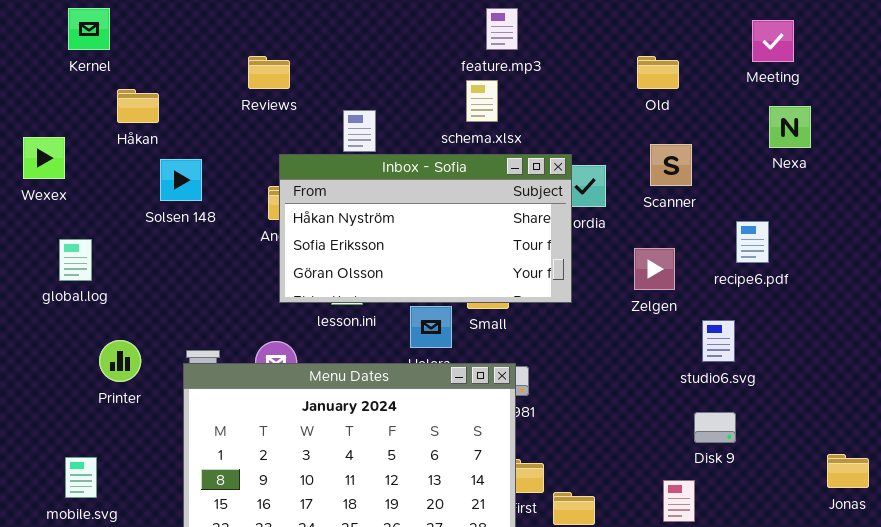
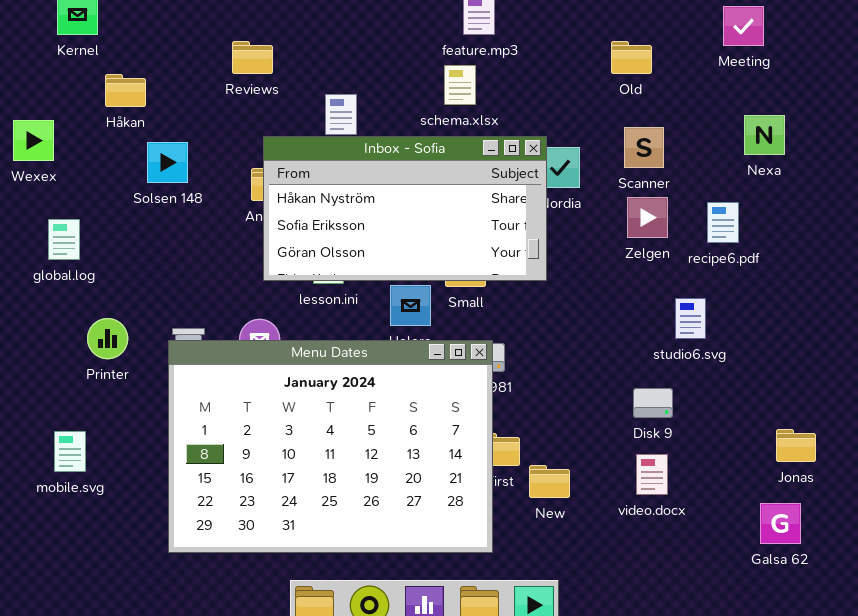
Nexa: [769,106,811,148] -> [744,115,785,155], moved
Zelgen: [634,248,675,290] -> [627,197,668,238], moved
Disk 9: [694,412,736,443] -> [633,388,673,418], moved
Jonas: [827,454,869,488] -> [776,429,816,462], moved

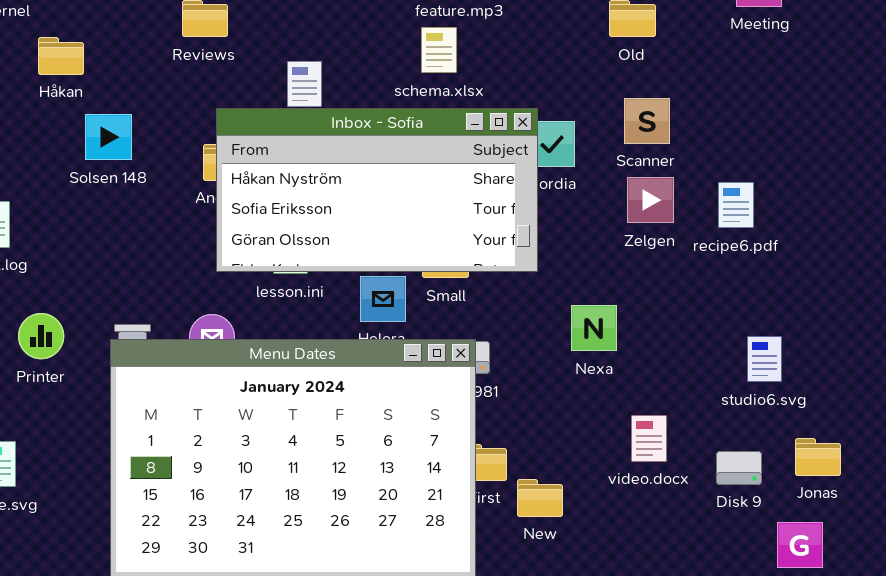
Nexa: [744,115,785,155] -> [571,305,617,351], moved
studio6.svg: [675,298,706,339] -> [747,336,782,382], moved
Disk 9: [633,388,673,418] -> [716,451,762,485], moved
video.docx: [636,454,668,495] -> [631,415,667,462], moved

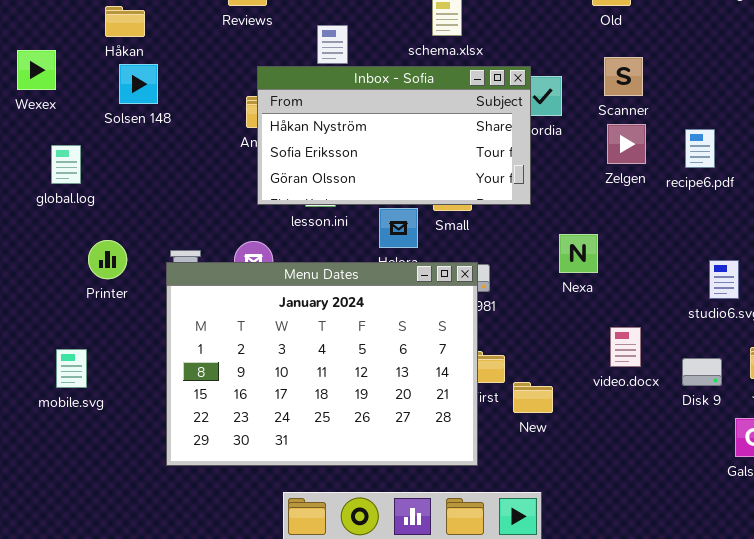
Solsen 148: [85,114,132,160] -> [119,64,158,104], moved

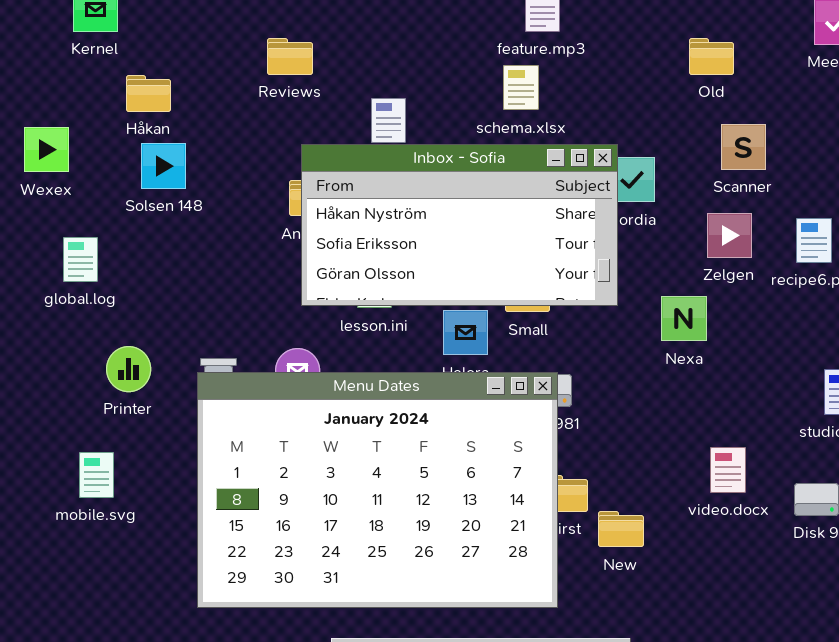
Scanner: [604,57,643,96] -> [721,124,766,170], moved
Nexa: [559,234,598,273] -> [661,296,707,341], moved
mobile.svg: [56,349,87,388] -> [79,452,114,498], moved

